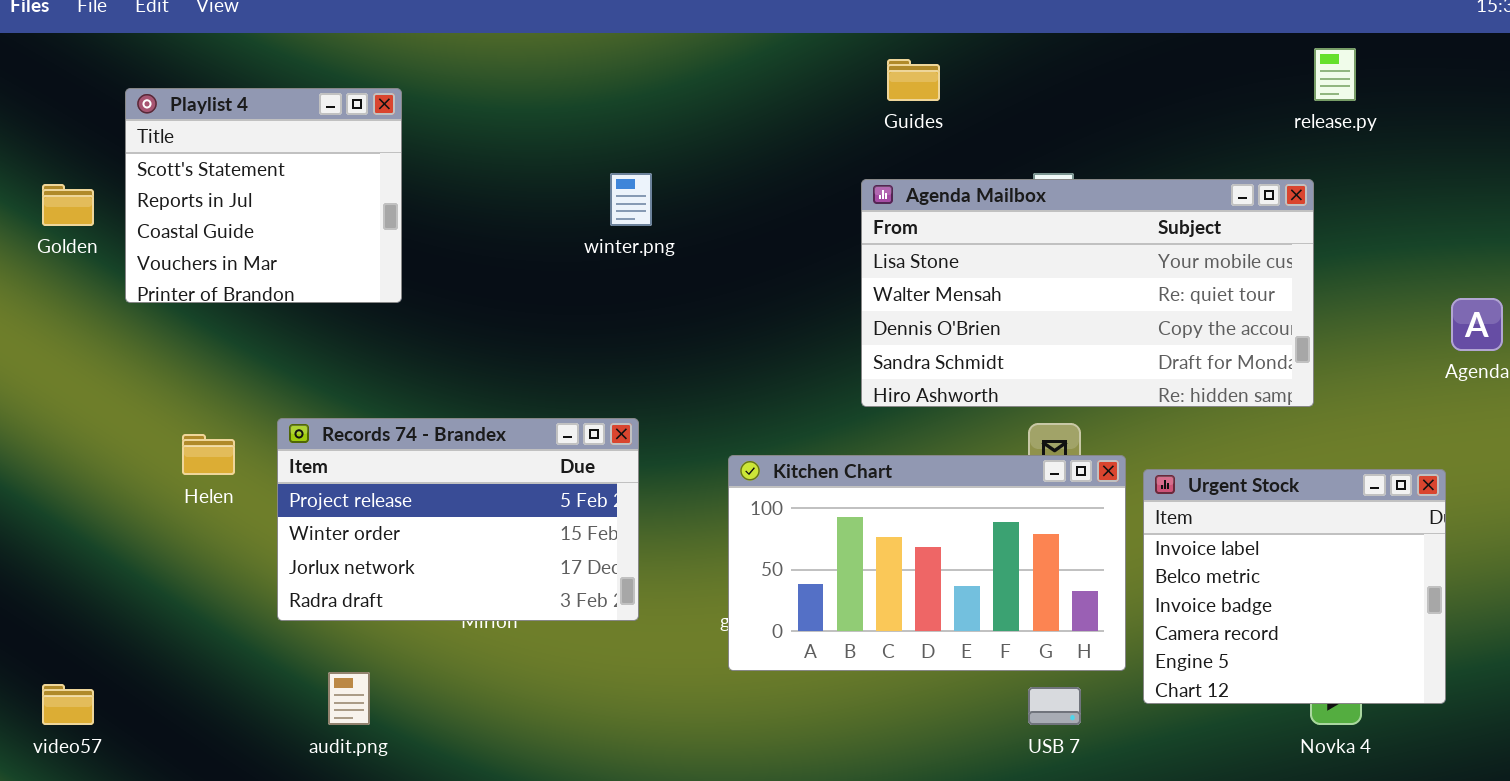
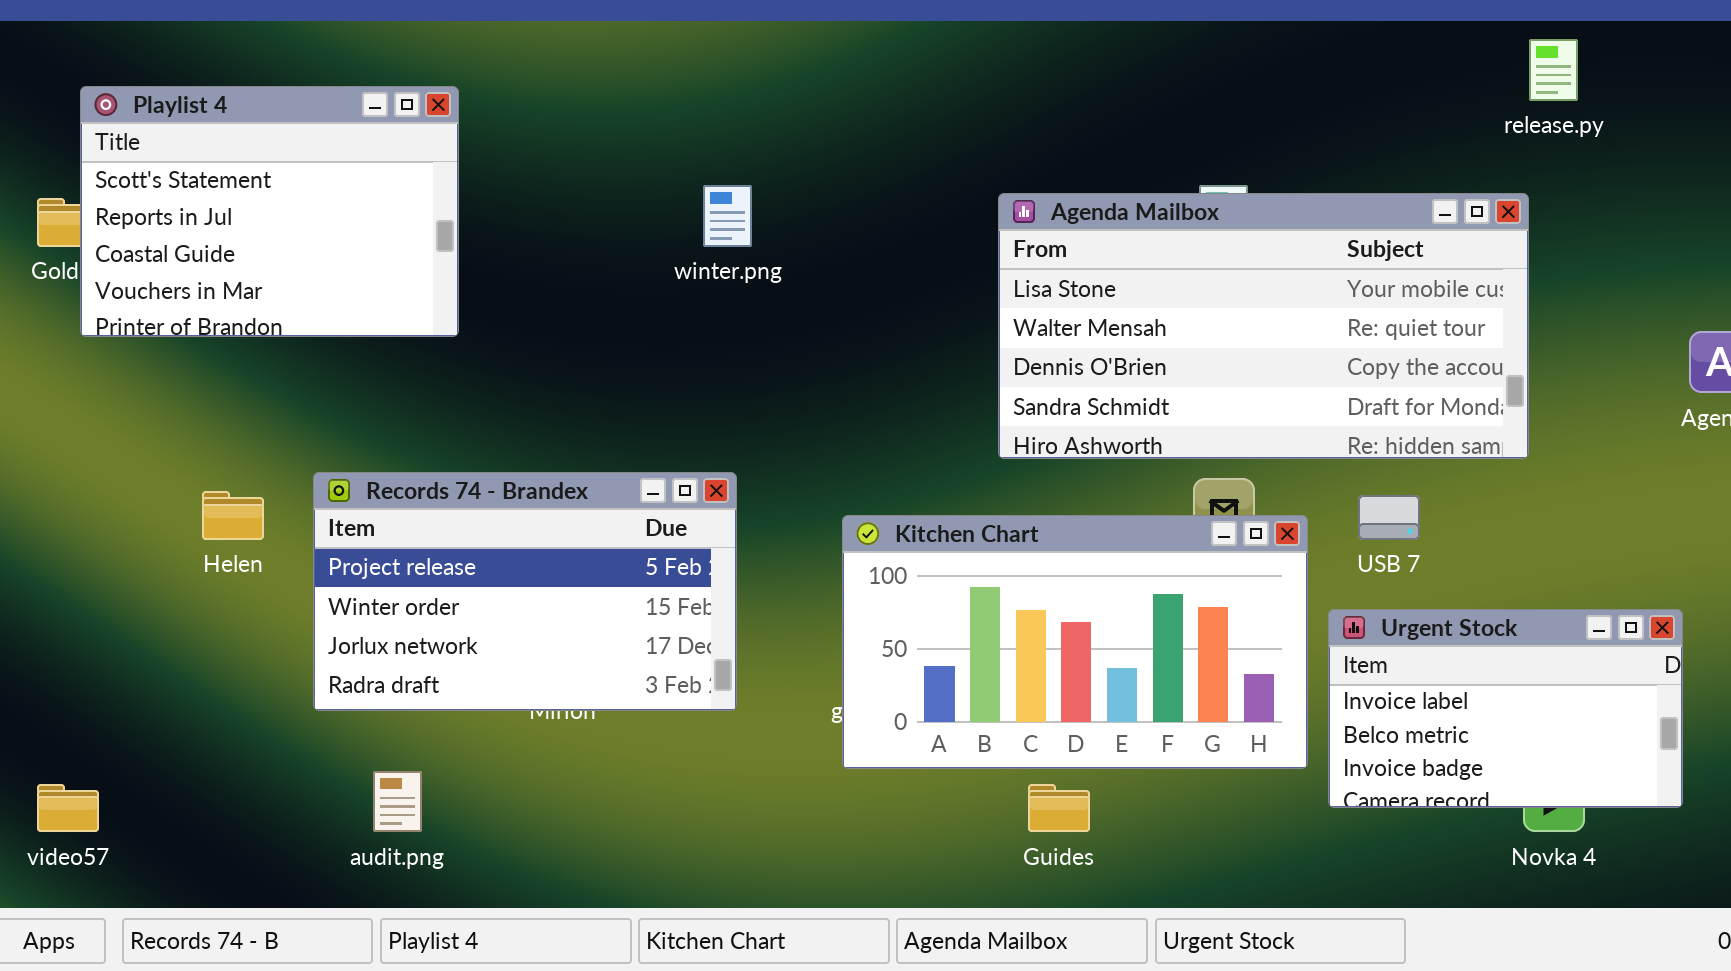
Guides: [887,59,940,101] -> [1028,784,1090,832], moved
Playlist 4: [125,88,402,303] -> [80,86,459,337], resized
Urgent Stock: [1143,469,1446,704] -> [1328,609,1683,808], resized
USB 7: [1028,687,1081,725] -> [1358,495,1420,540], moved

